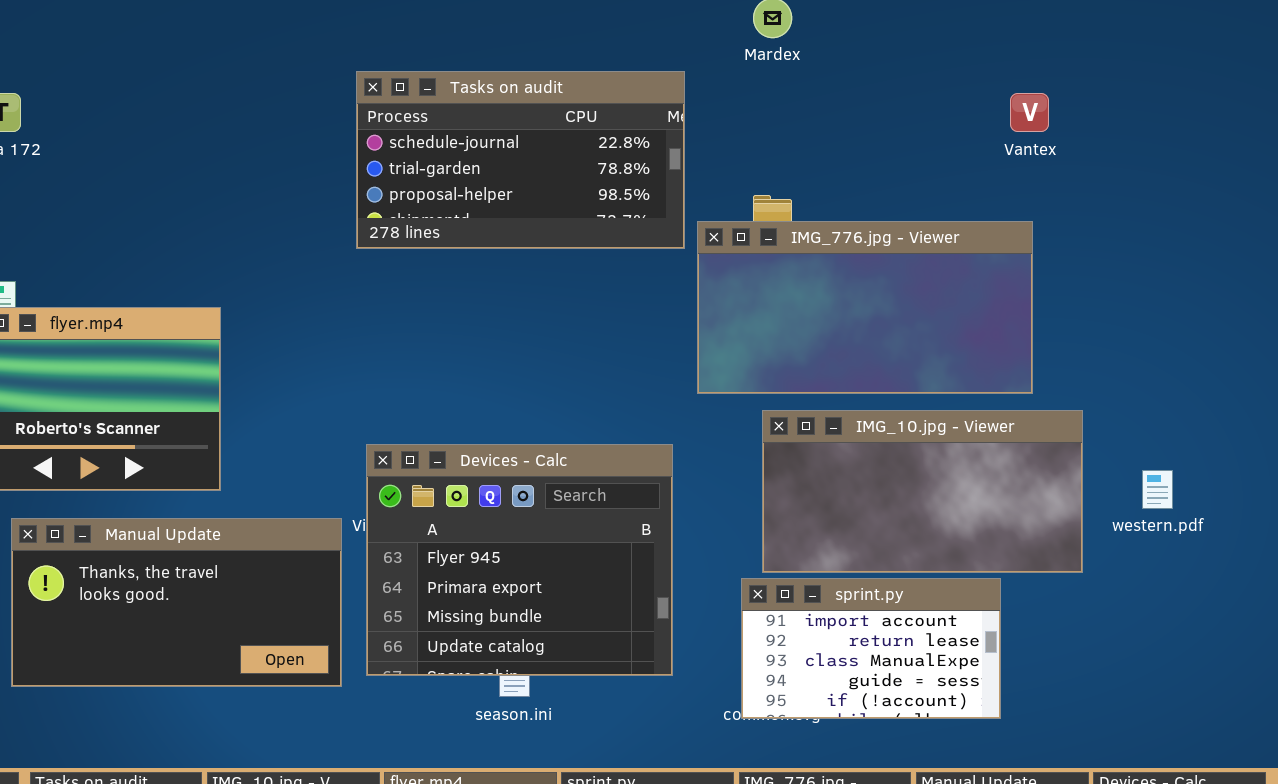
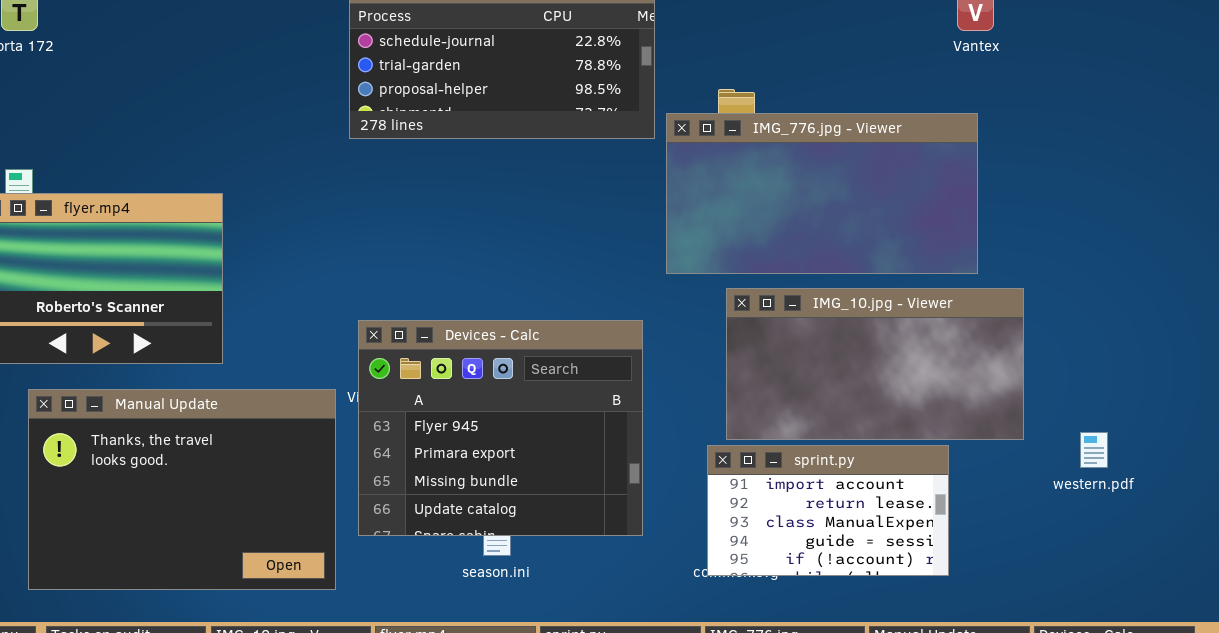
western.pdf: [1142,470,1173,509] -> [1080,432,1108,468], moved
Manual Update: [11,518,342,687] -> [28,389,336,590], resized

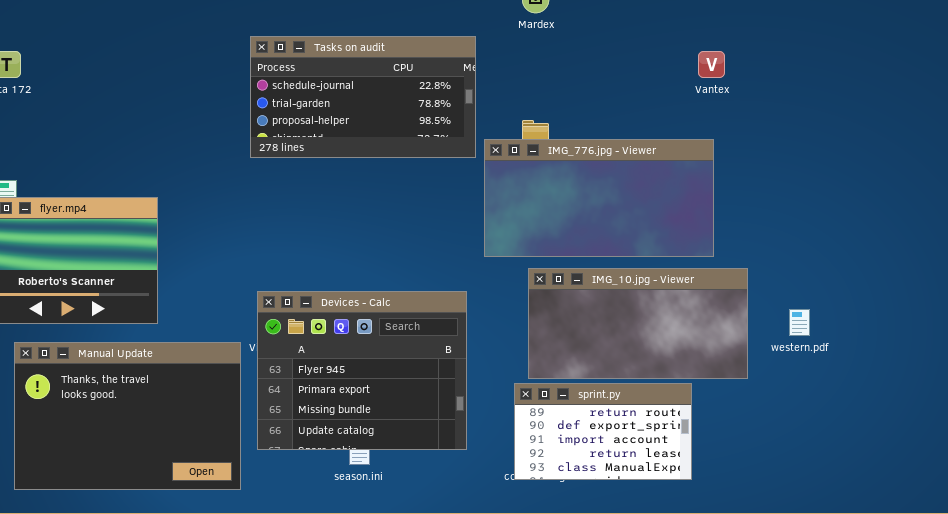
western.pdf: [1080,432,1108,468] -> [789,309,810,336], moved
sprint.py: [707,445,949,576] -> [514,383,692,480], scrolled up 2 rows

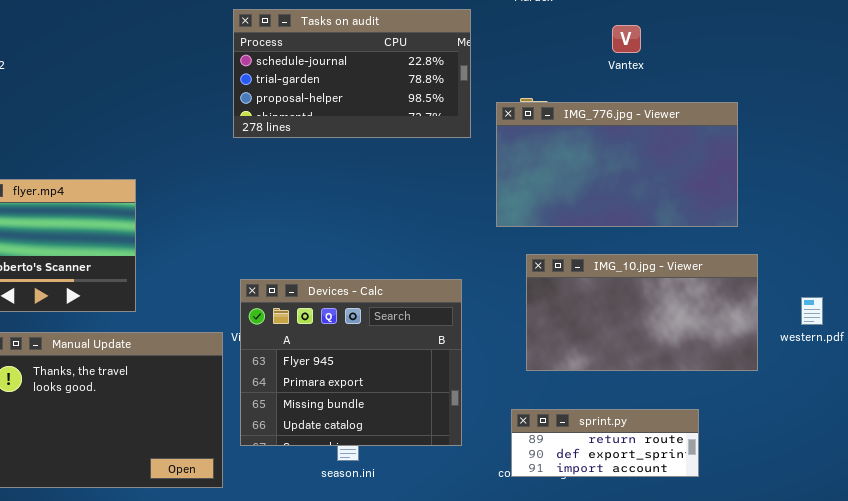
Vantex: [698,51,725,78] -> [612,25,641,53], moved
IMG_776.jpg - Viewer: [484,139,714,257] -> [496,102,738,227], moved
sprint.py: [514,383,692,480] -> [511,409,699,477], resized

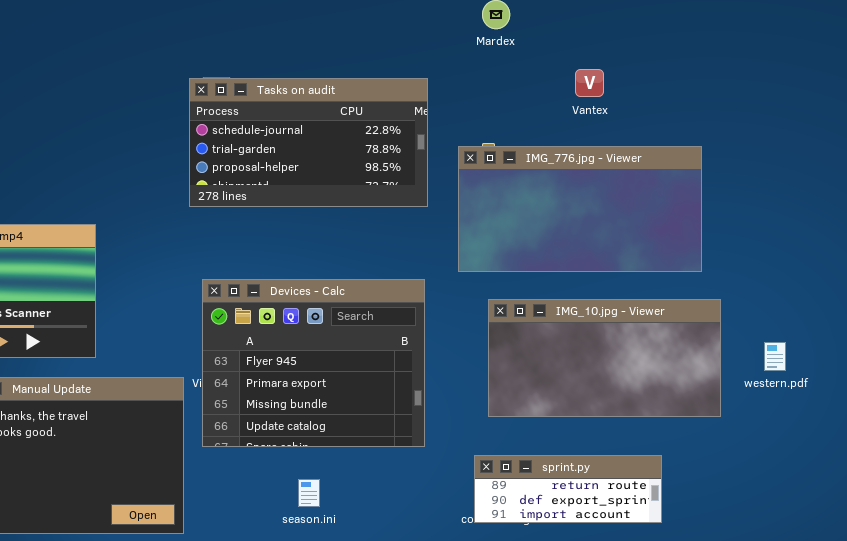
Tasks on audit: [233,9,471,138] -> [189,78,428,207], moved
Devices - Calc: [240,279,462,446] -> [202,279,425,447], moved

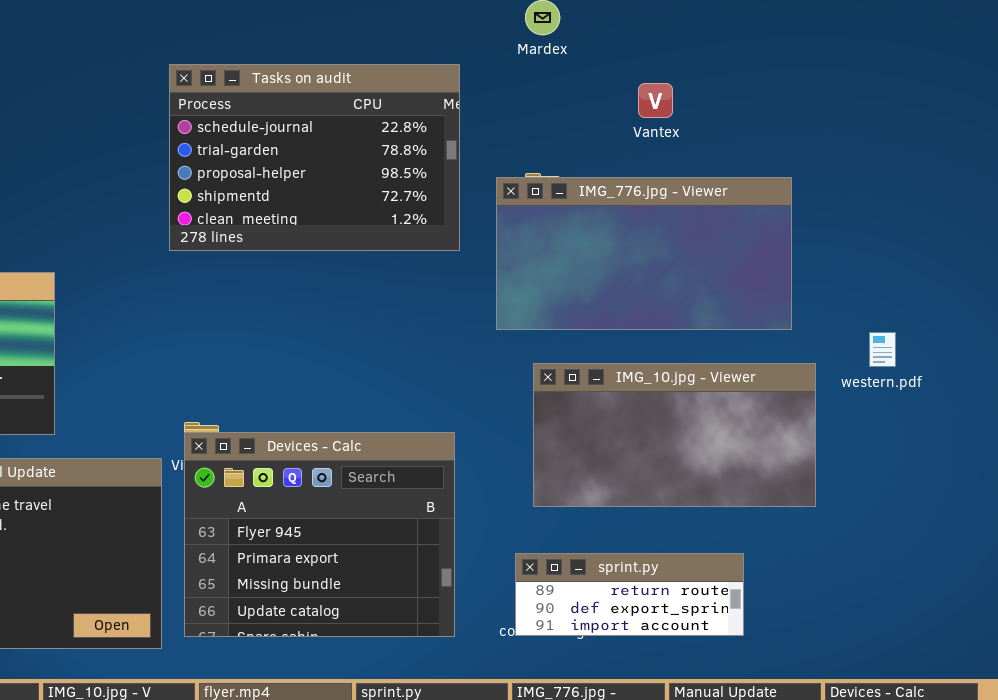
Tasks on audit: [189,78,428,207] -> [169,64,460,251], resized
Devices - Calc: [202,279,425,447] -> [184,432,455,637], moved
western.pdf: [764,342,786,371] -> [869,332,896,367], moved

